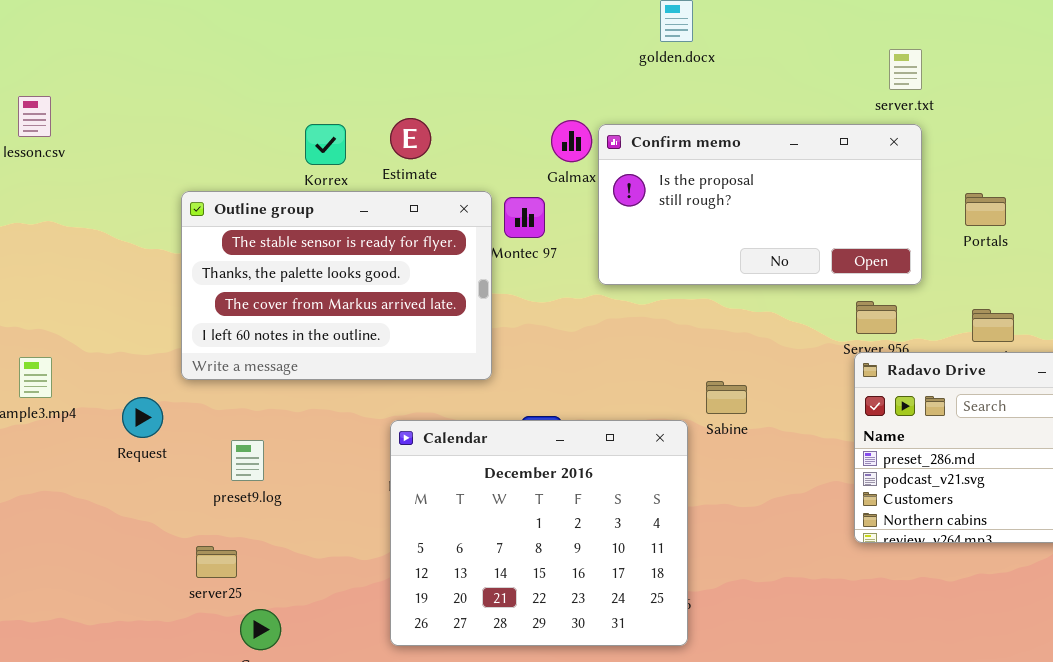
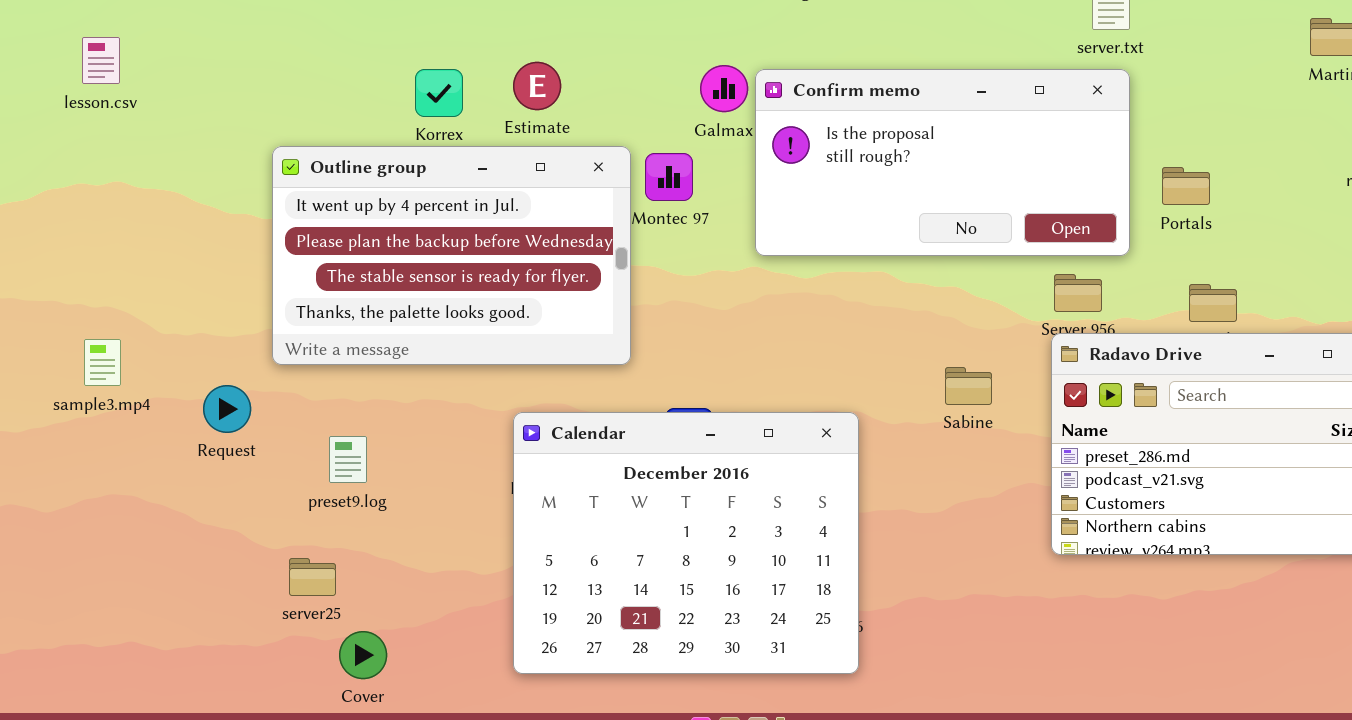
Outline group: [181,191,492,380] -> [272,146,631,365], scrolled up 2 rows
Portals: [965,193,1006,226] -> [1162,167,1210,205], moved
Sabine: [706,381,747,414] -> [945,367,992,405], moved

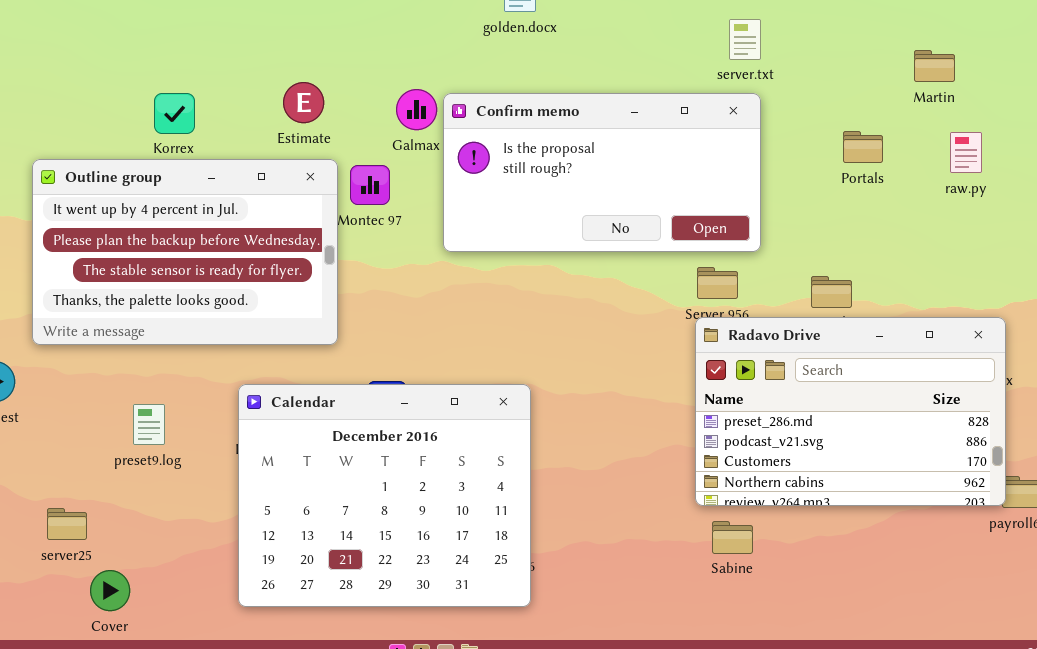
Estimate: [513,62,561,110] -> [283,82,324,123], moved
Portals: [1162,167,1210,205] -> [843,131,883,163], moved
Sabine: [945,367,992,405] -> [712,521,753,554], moved
preset9.log: [329,436,367,483] -> [133,404,165,445], moved

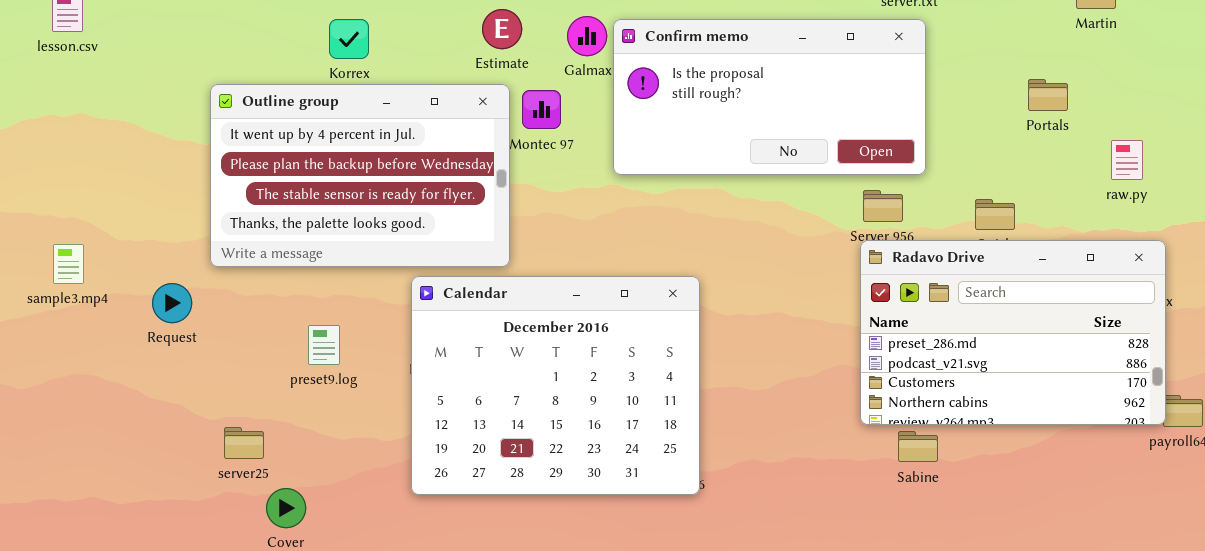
Estimate: [283,82,324,123] -> [482,9,522,49], moved
Portals: [843,131,883,163] -> [1028,79,1068,111], moved
raw.py: [950,132,982,173] -> [1111,140,1143,180], moved
Calendar: [238,384,531,607] -> [411,276,700,495], moved
Sabine: [712,521,753,554] -> [898,431,938,462], moved

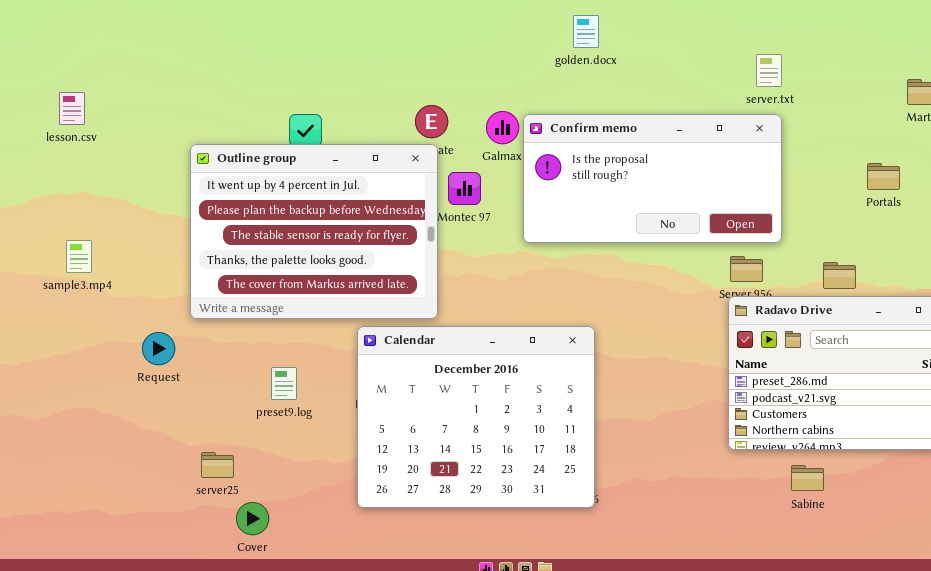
Outline group: [210,84,510,267] -> [190,144,438,319], resized
sample3.mp4: [53,244,84,284] -> [66,240,92,273], moved
Sabine: [898,431,938,462] -> [791,465,824,491], moved

